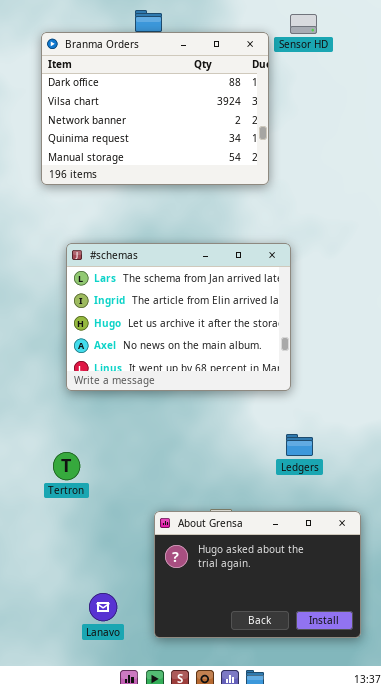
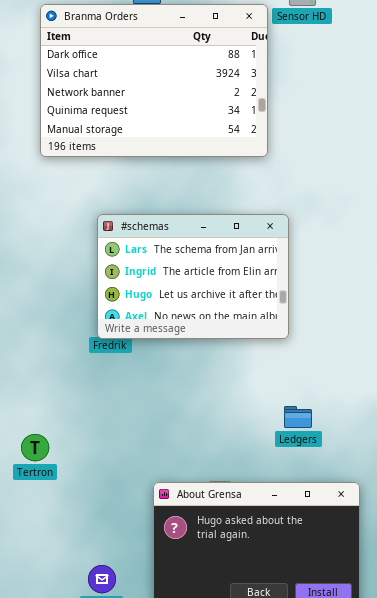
#schemas: [66,243,291,391] -> [97,214,289,339], resized
Tertron: [53,452,80,480] -> [21,434,49,461], moved

